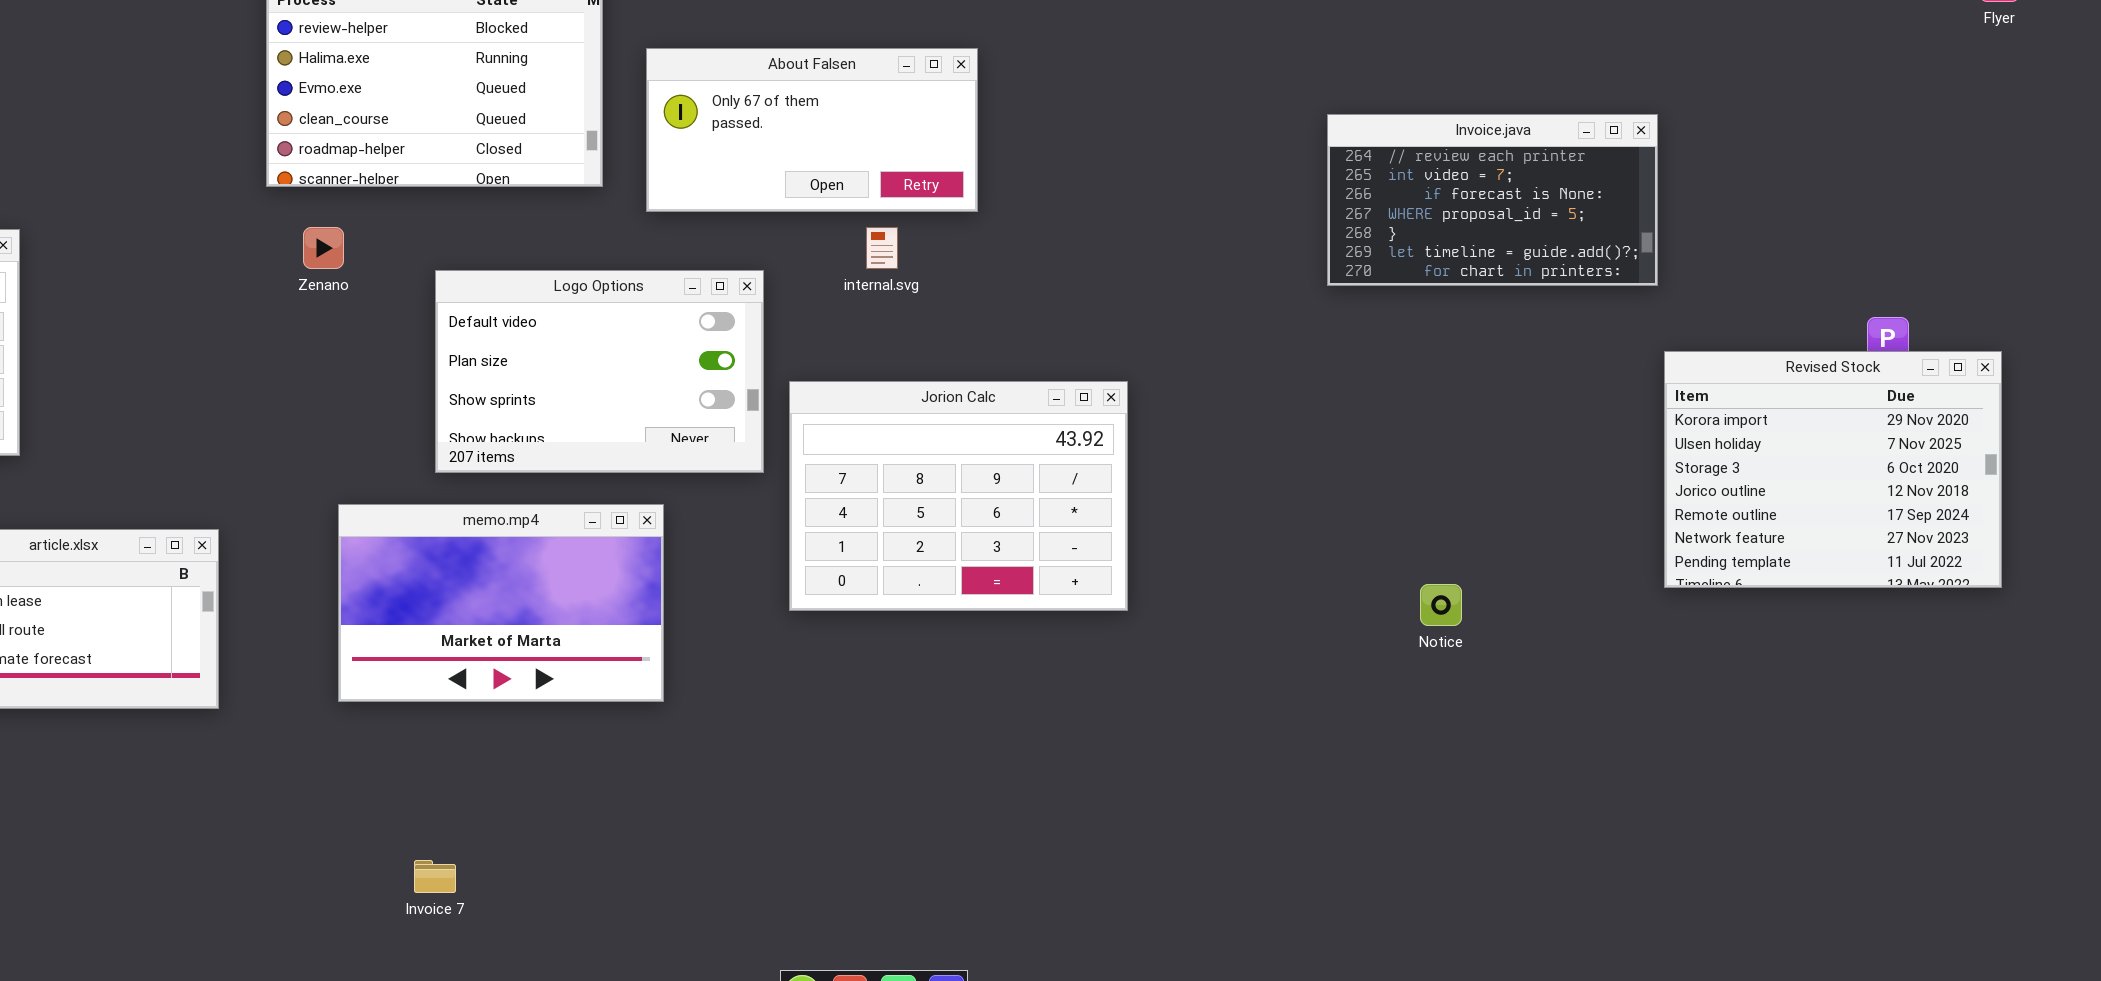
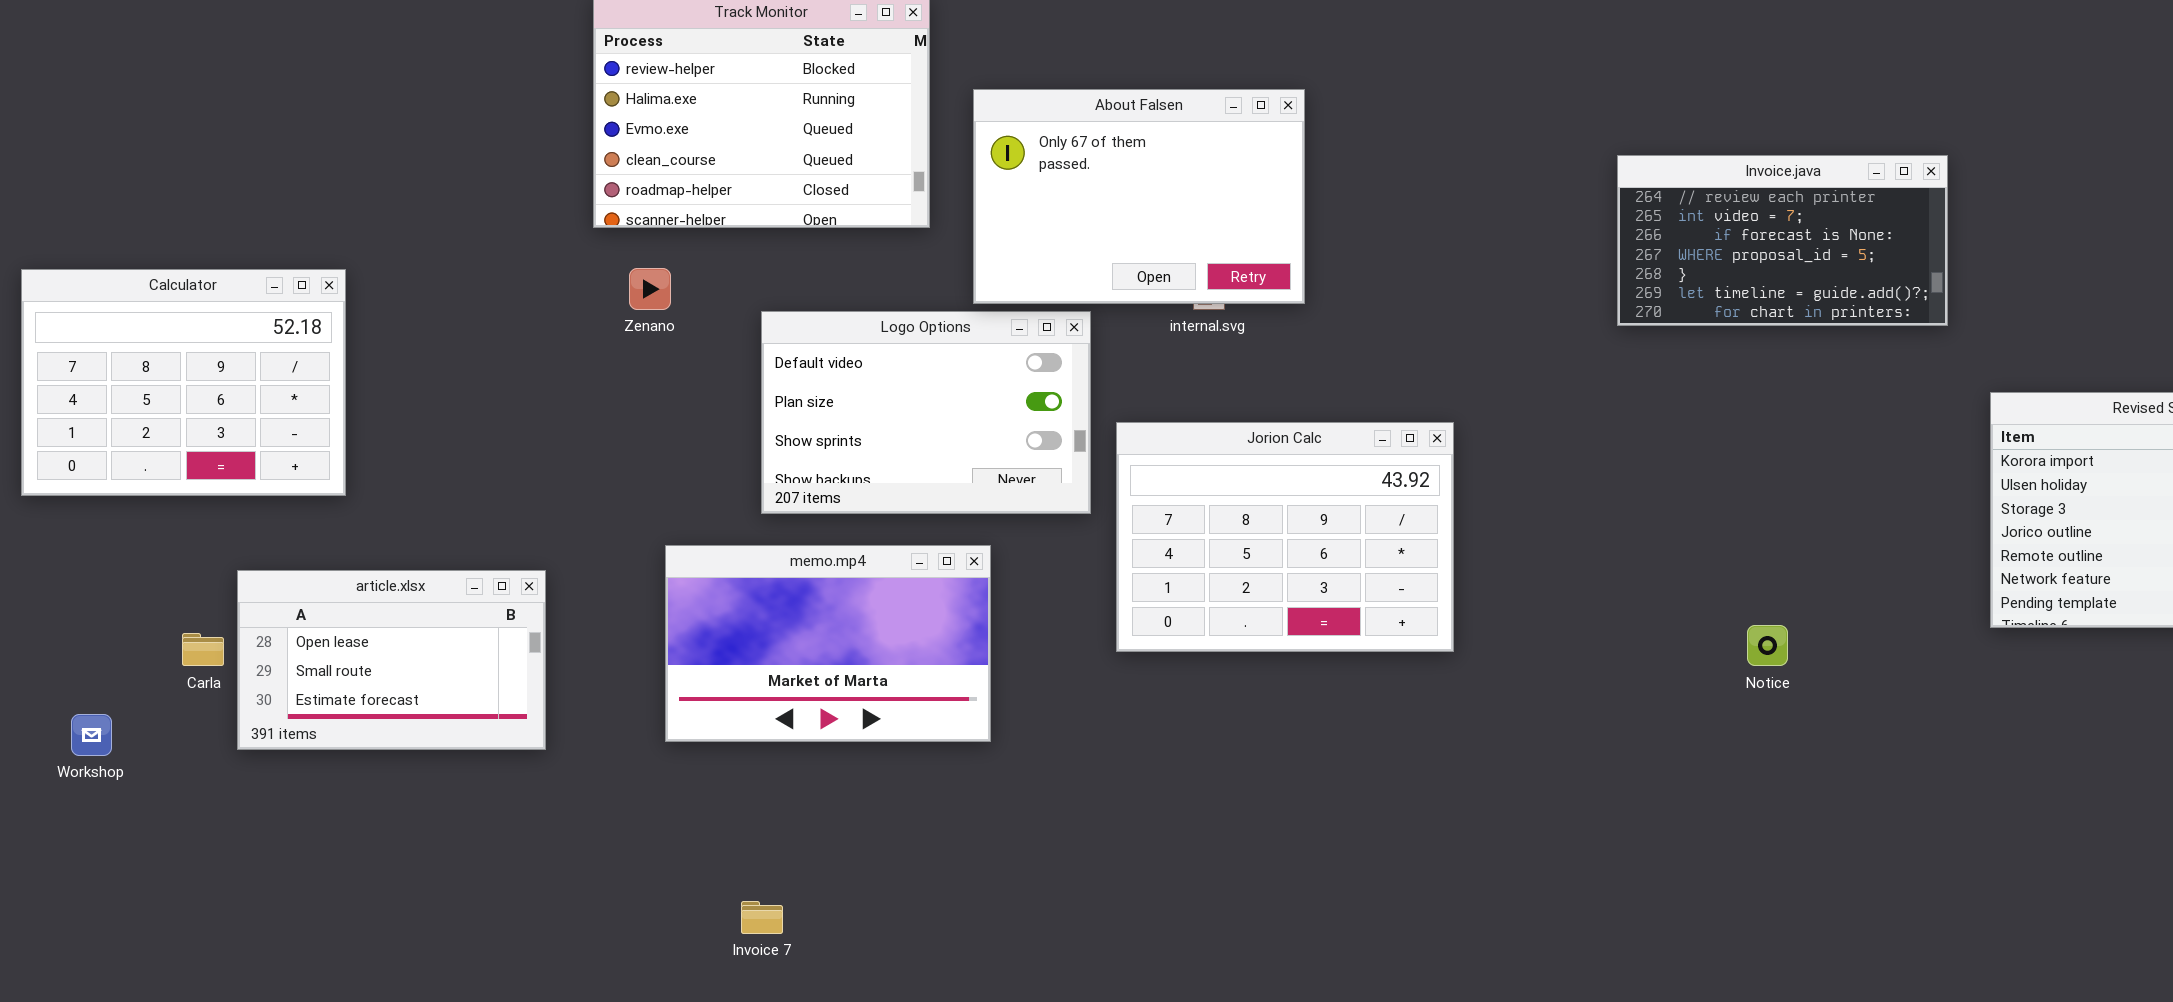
About Falsen: [646,48,978,212] -> [973,89,1305,304], resized
Invoice.java: [1327,114,1658,286] -> [1617,155,1948,326], moved

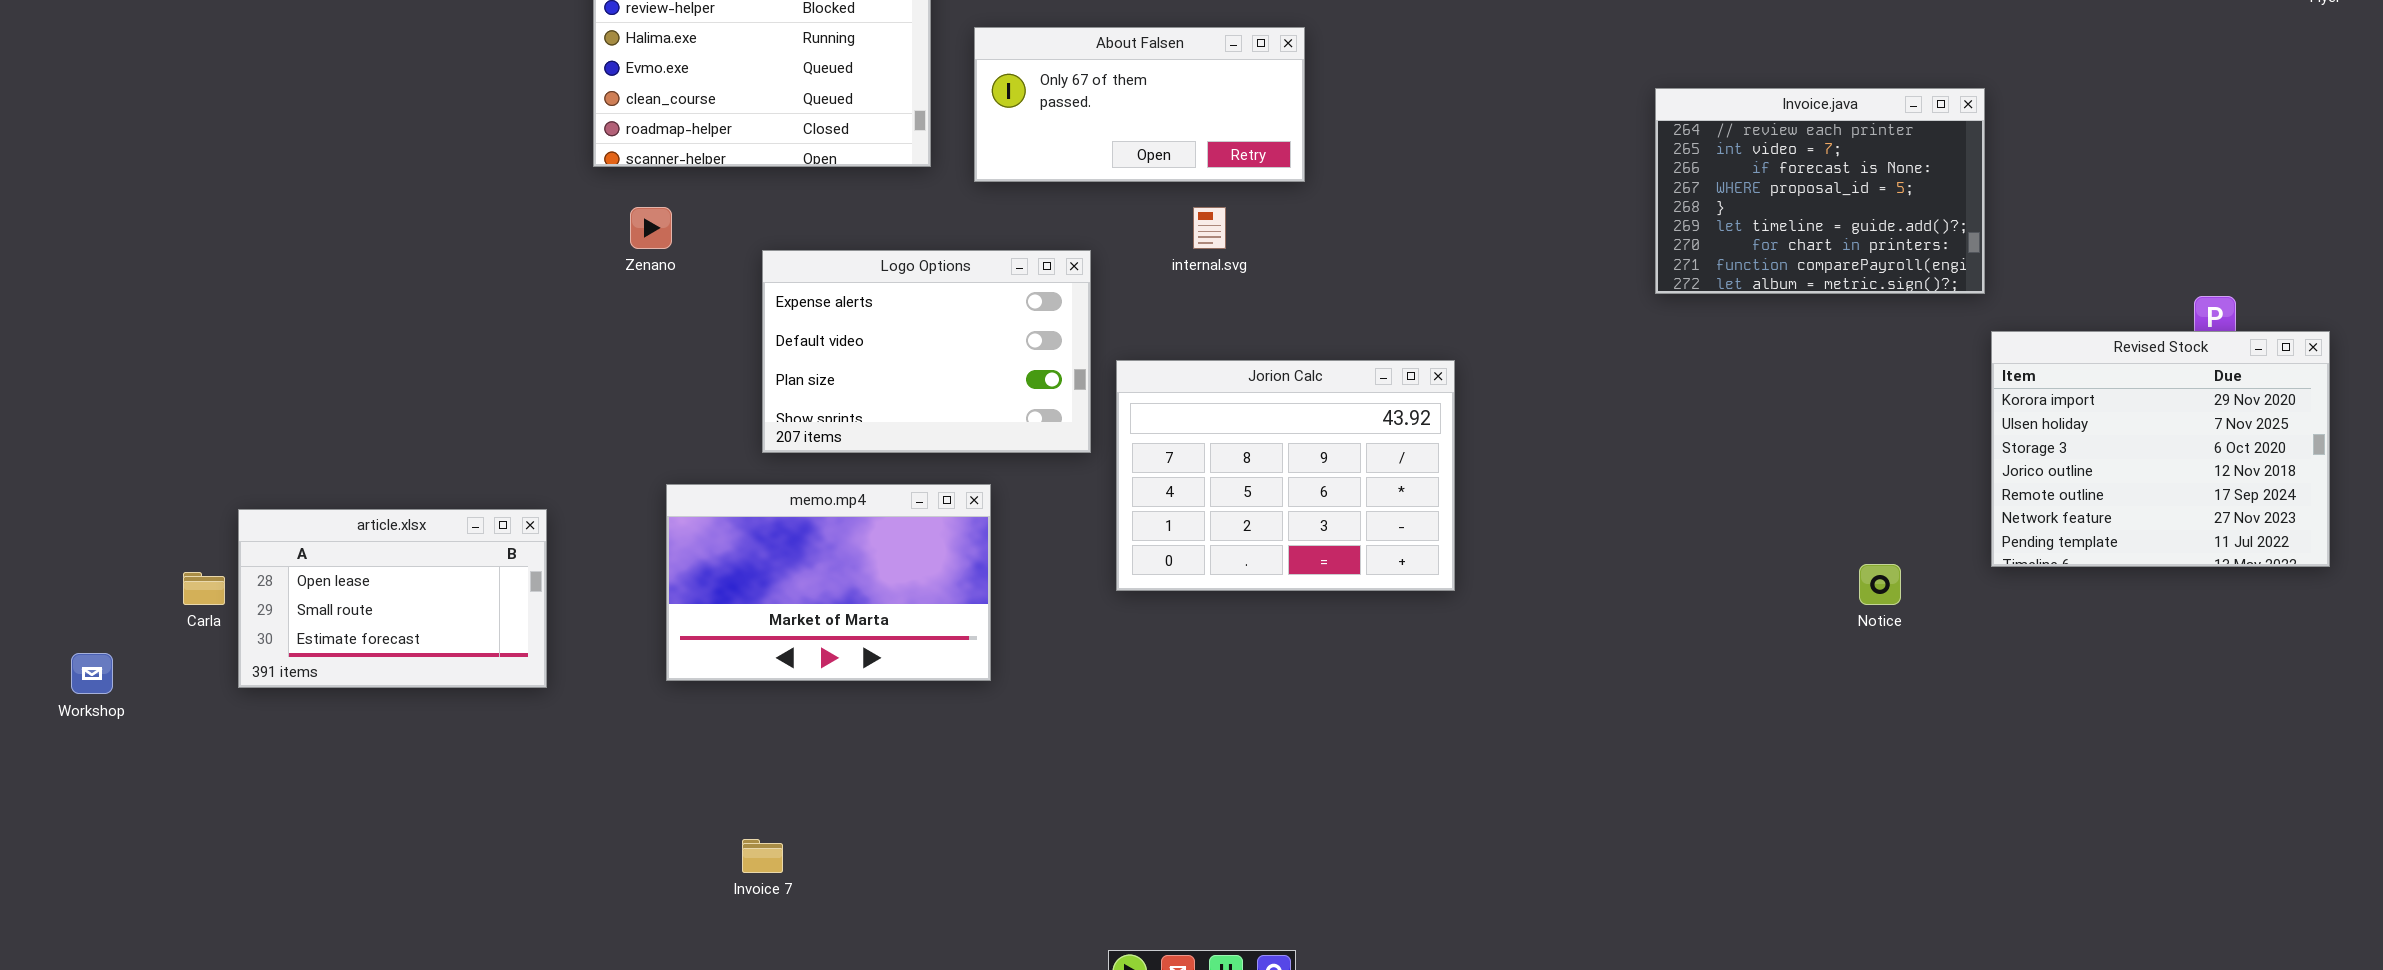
About Falsen: [973,89,1305,304] -> [974,27,1305,182], resized
Invoice.java: [1617,155,1948,326] -> [1655,88,1985,294], moved, resized
Calculator: [21,269,346,496] -> none, closed
Logo Options: [761,311,1091,514] -> [762,250,1091,453], scrolled up 1 row
Notice: [1747,625,1788,666] -> [1859,564,1901,605], moved

